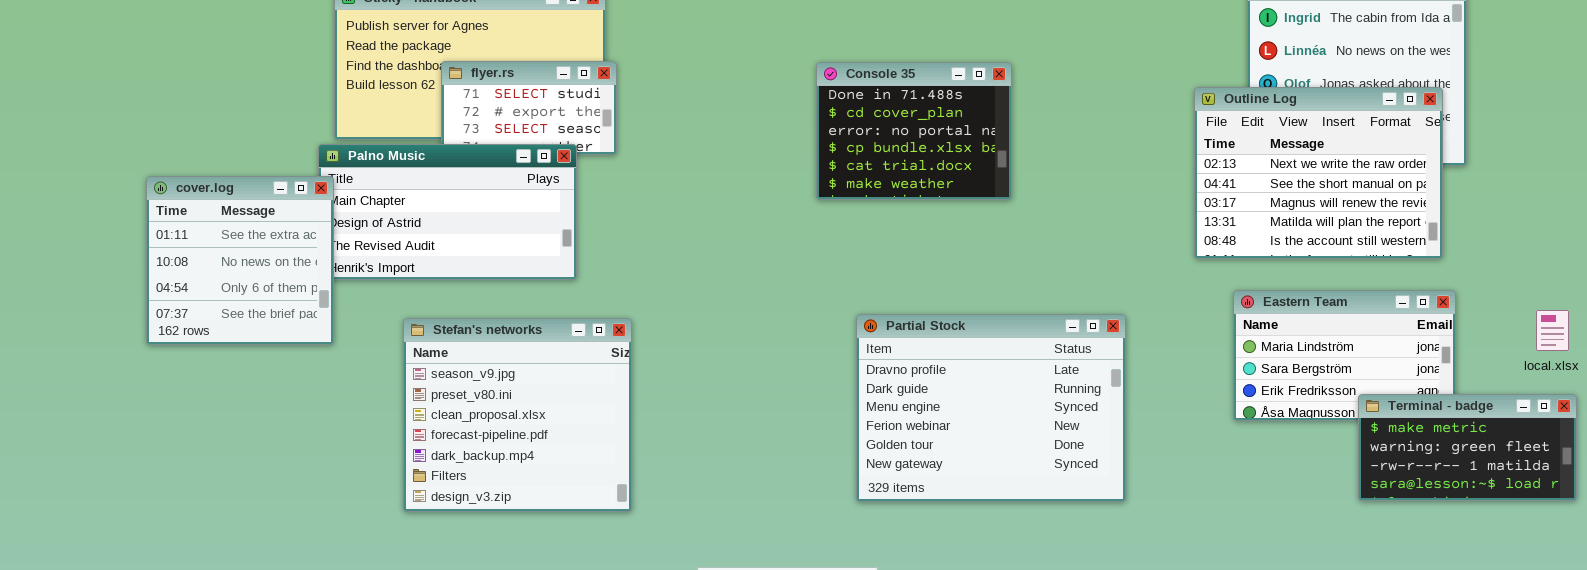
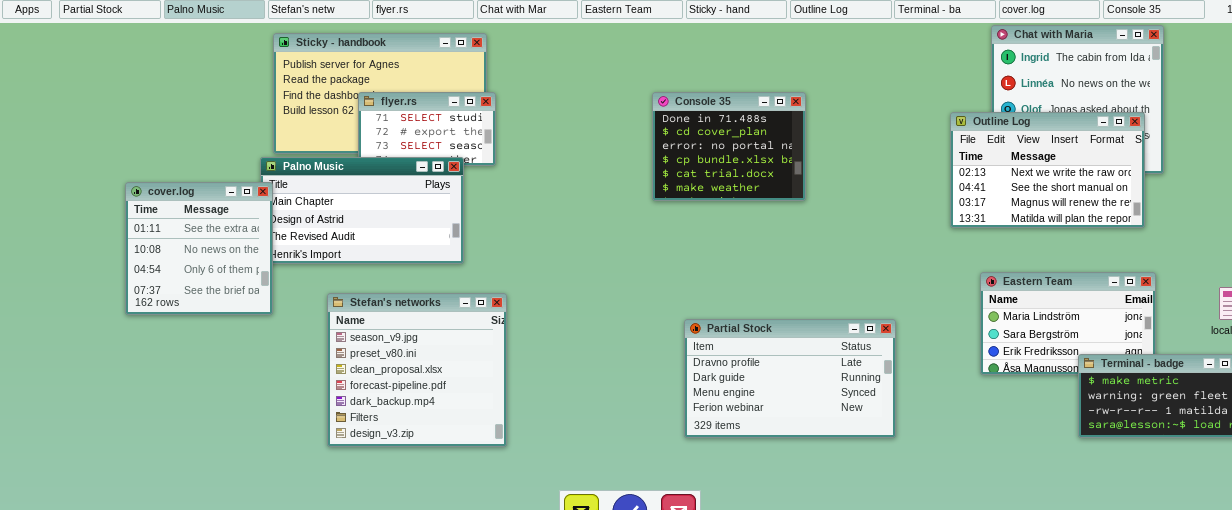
Outline Log: [1194,87,1443,259] -> [950,112,1145,228], resized
Partial Stock: [856,314,1126,502] -> [684,319,896,438], resized

